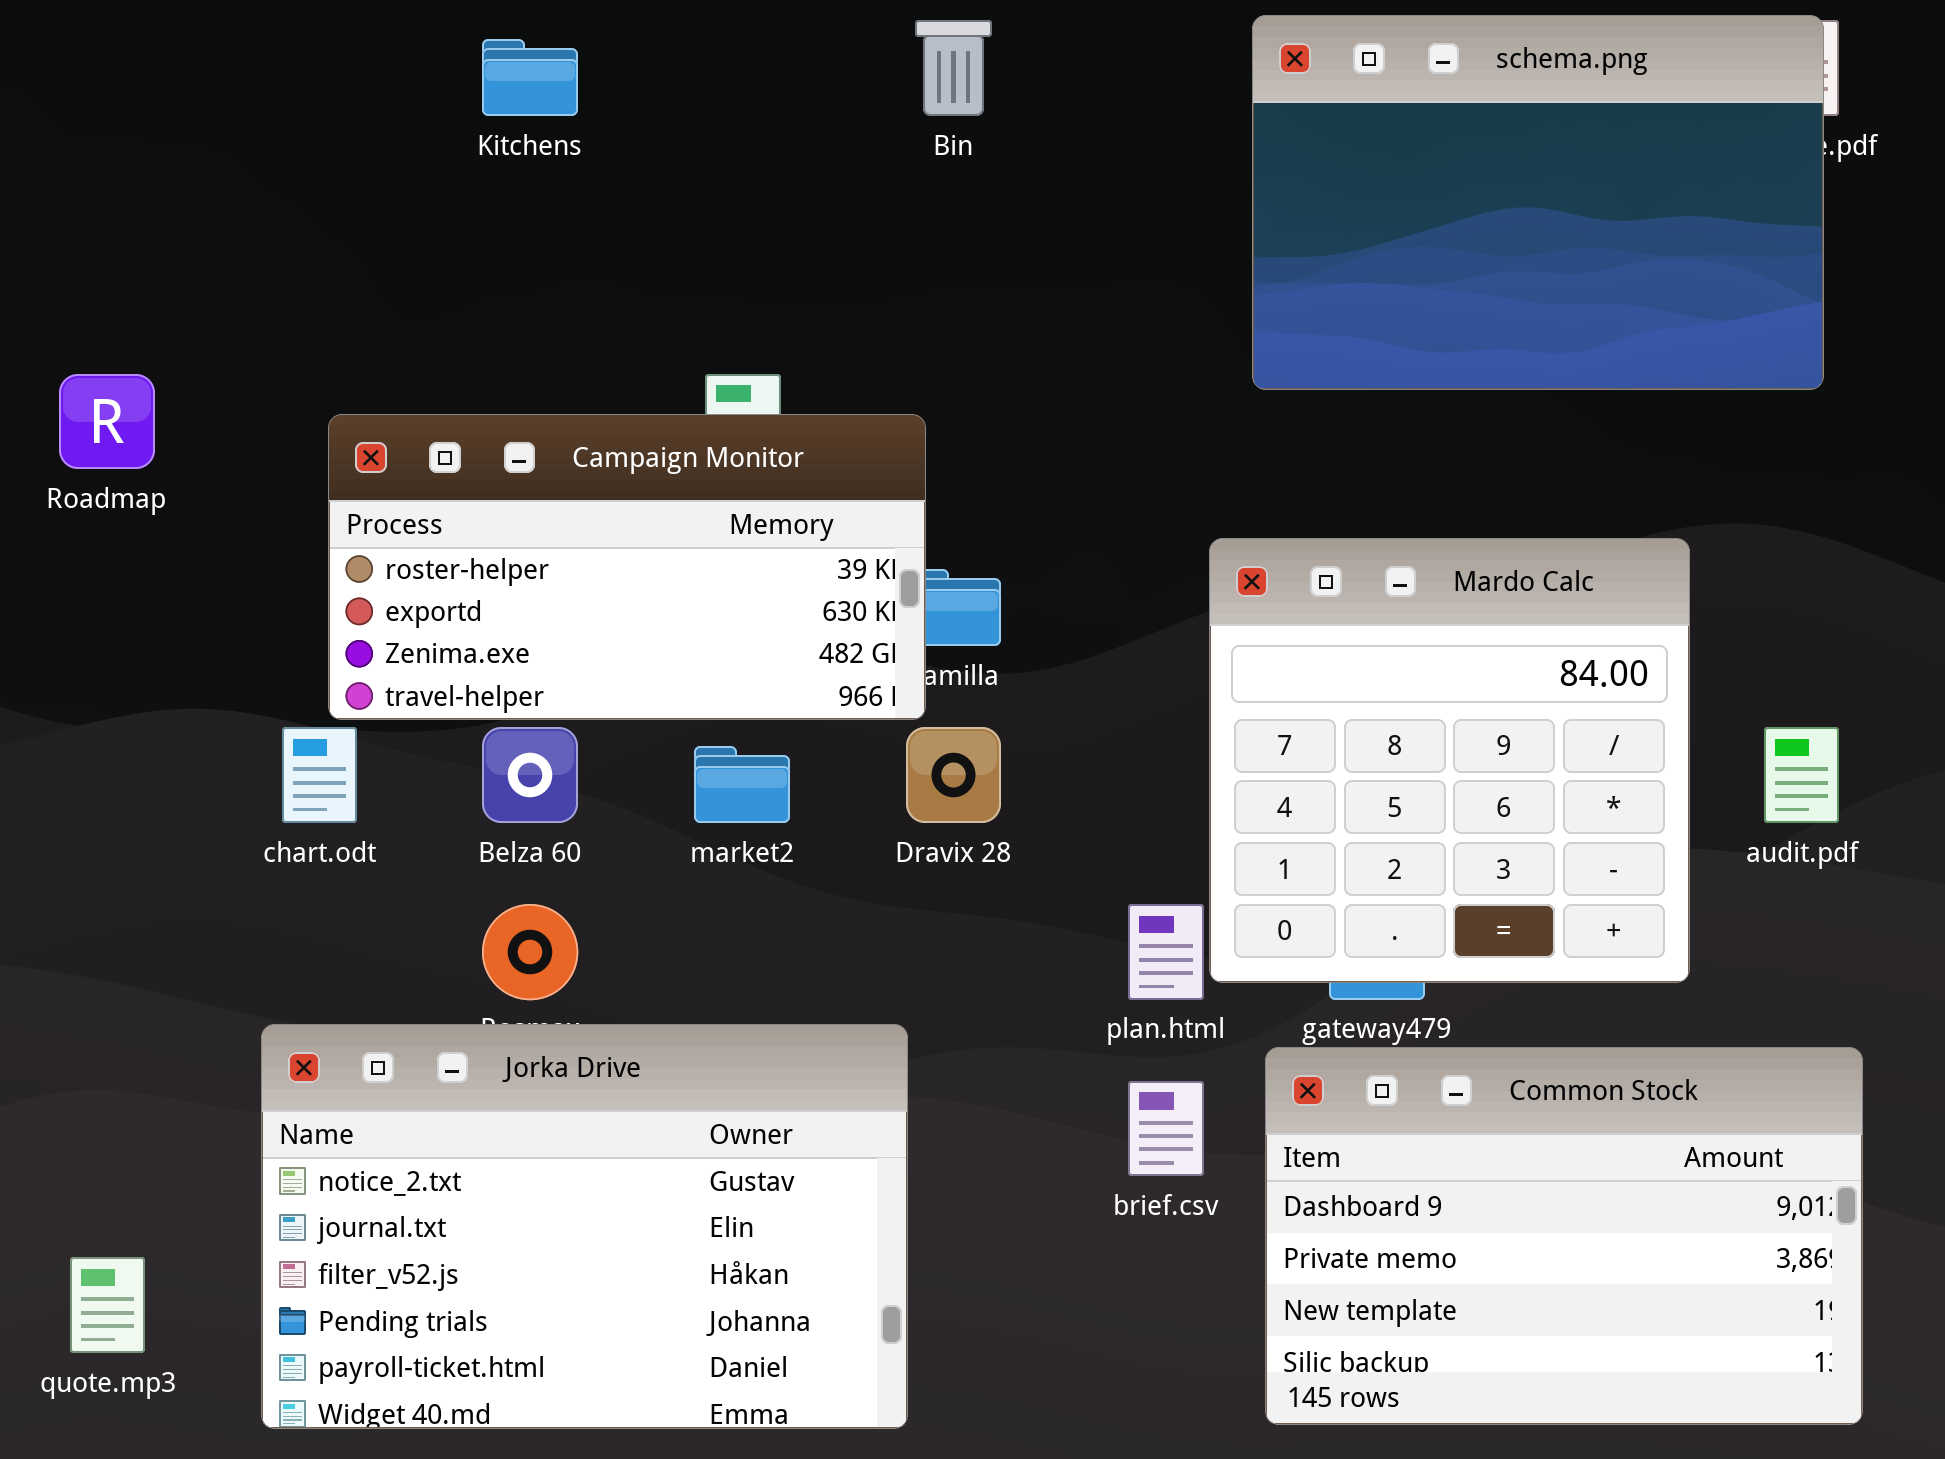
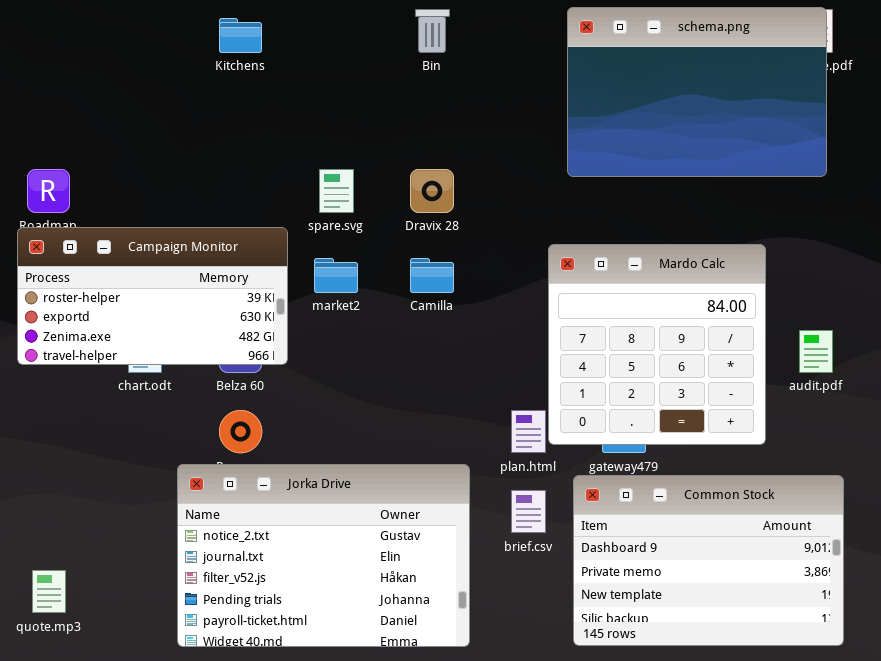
Campaign Monitor: [328,414,926,720] -> [17,227,288,365], moved
Dravix 28: [906,727,1001,823] -> [410,169,454,213], moved
market2: [694,746,790,823] -> [314,258,358,293], moved
Jorka Drive: [261,1024,908,1429] -> [177,464,470,647], moved

